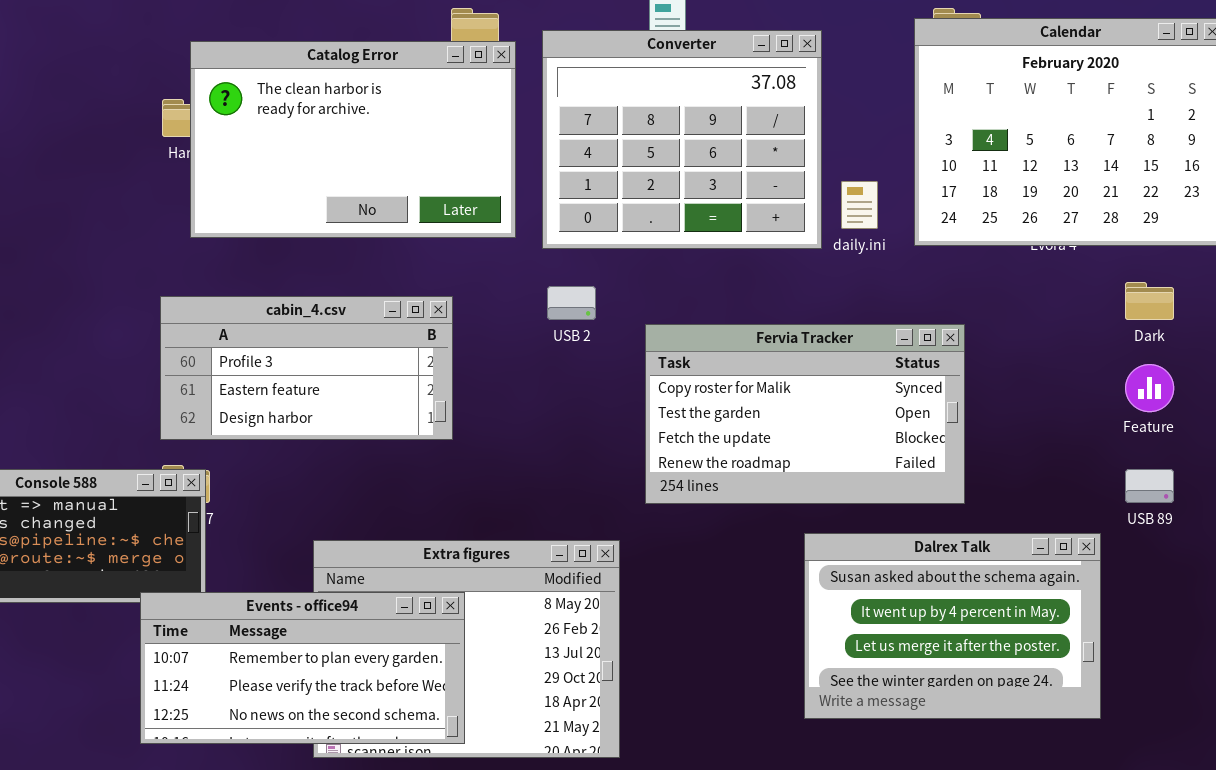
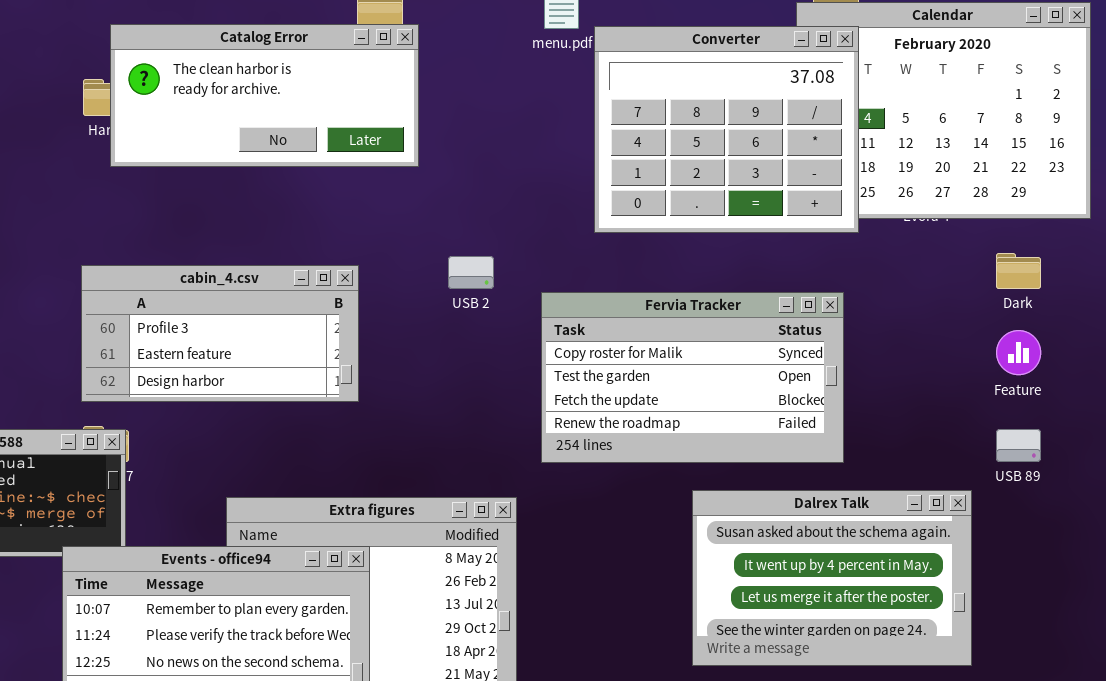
Converter: [542,30,822,249] -> [594,26,859,233], moved
Catalog Error: [190,41,516,238] -> [110,24,419,167], resized

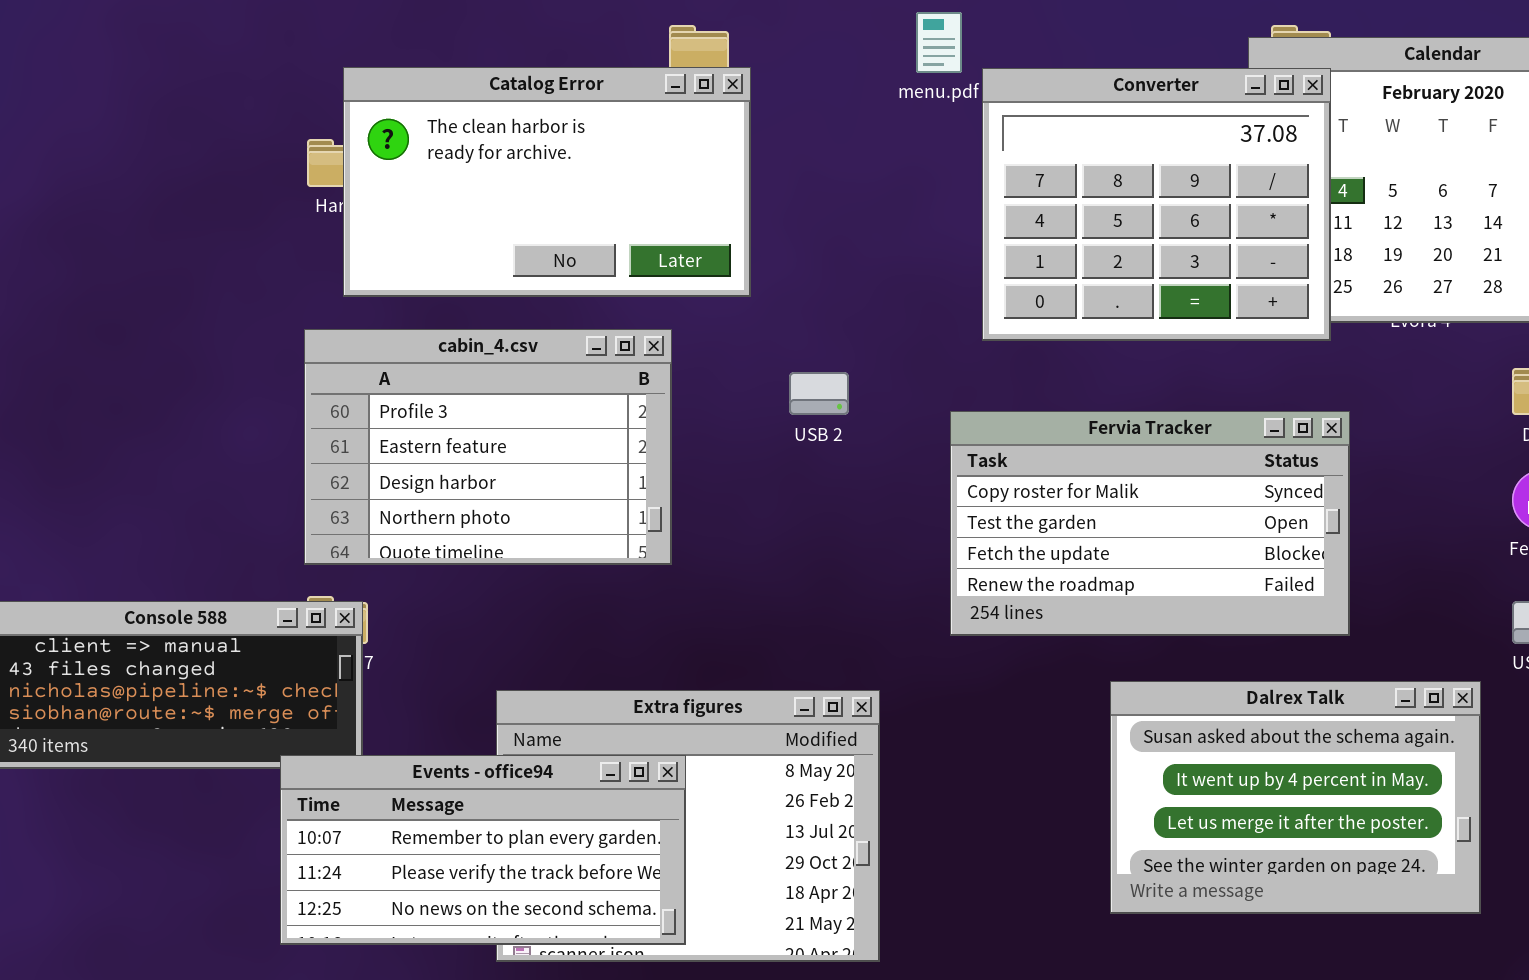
Catalog Error: [110,24,419,167] -> [343,67,751,297], resized
cabin_4.csv: [81,265,359,402] -> [304,329,672,565], resized
Fervia Tracker: [541,292,844,463] -> [950,411,1350,636], moved

